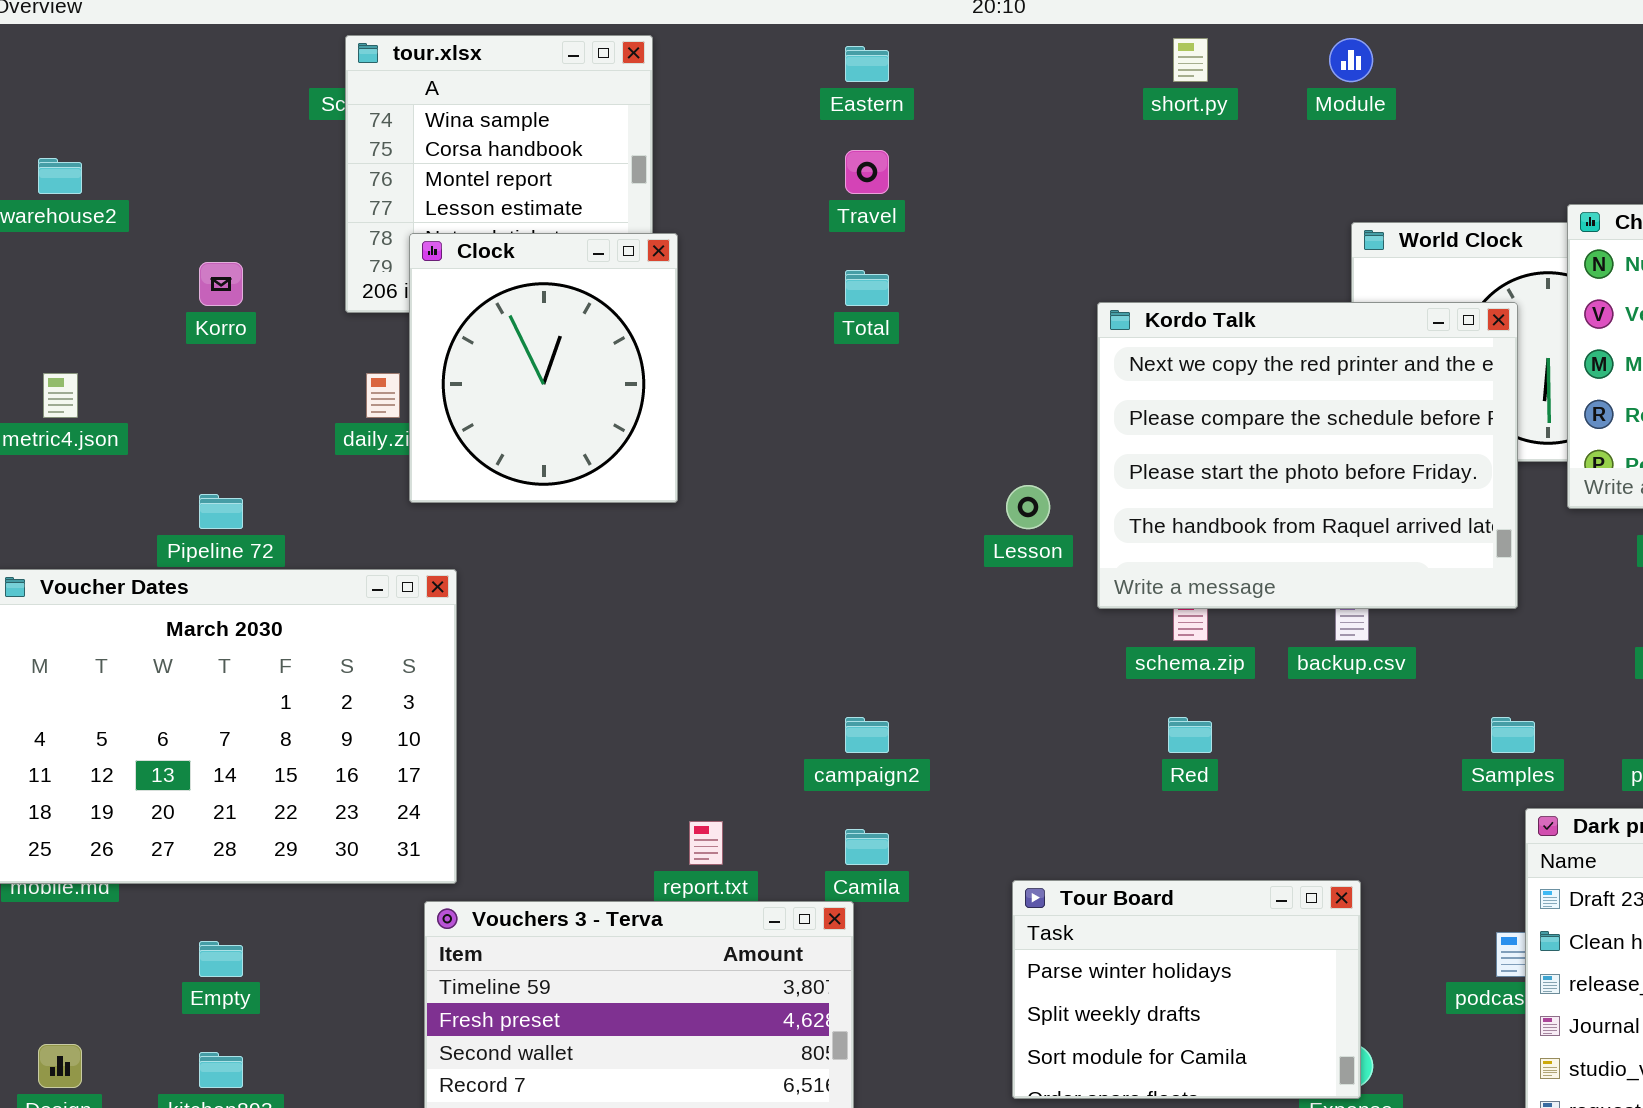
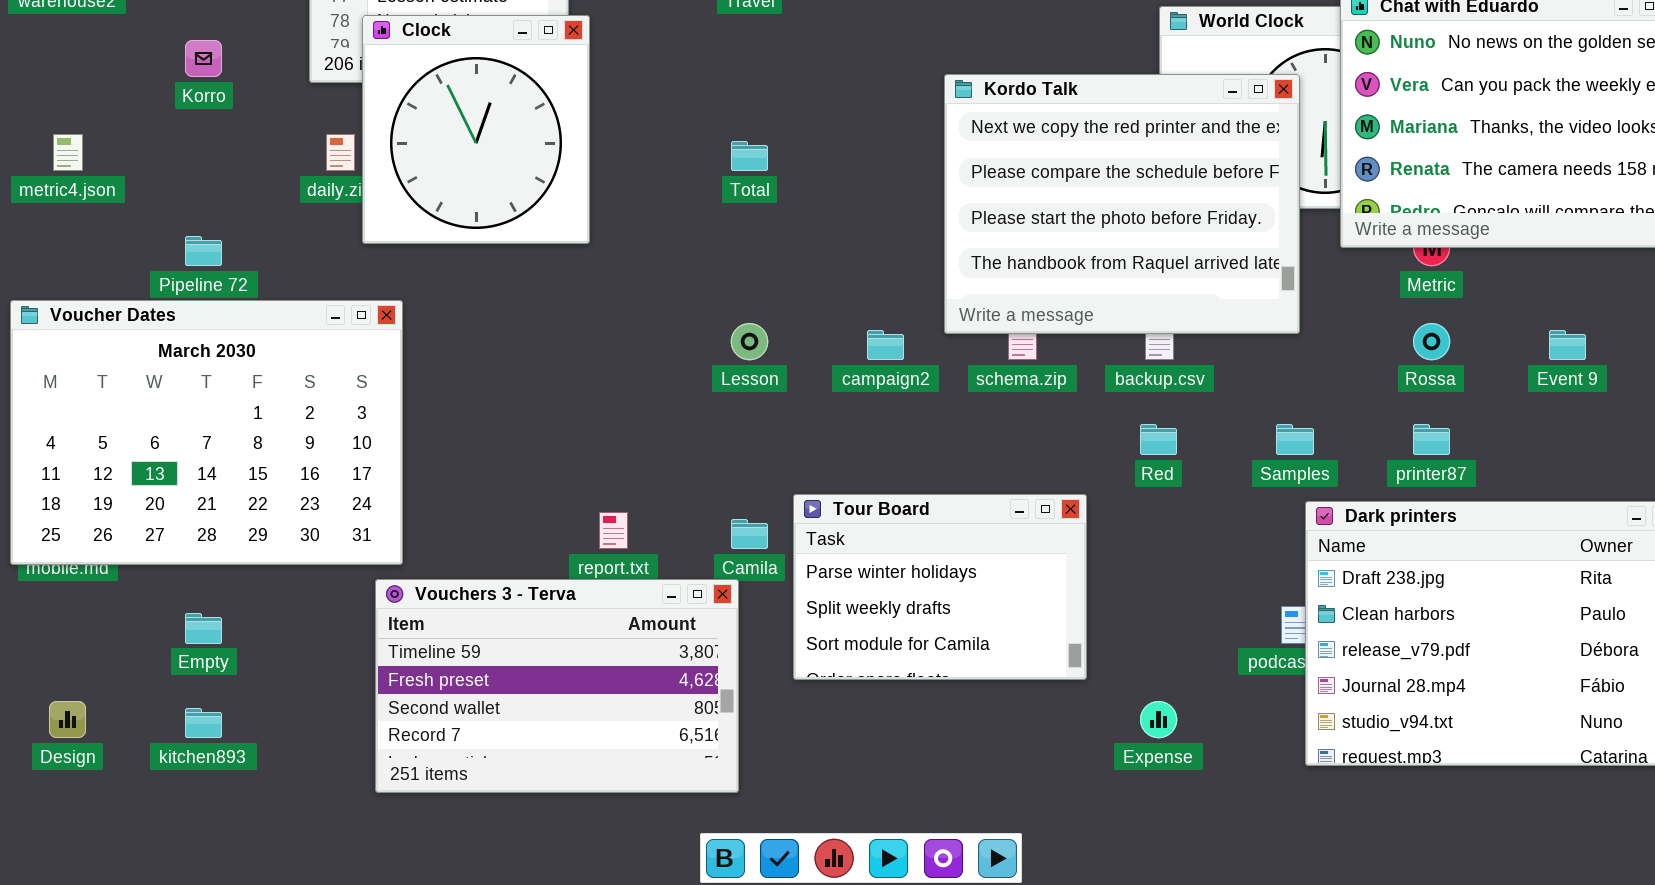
Total: [845,270,889,306] -> [731,141,768,171], moved
Lesson: [1006,485,1050,529] -> [731,323,768,360], moved
campaign2: [845,717,889,753] -> [867,330,904,360], moved
Red: [1168,717,1212,753] -> [1140,424,1177,455], moved
Tour Board: [1012,880,1361,1099] -> [793,494,1087,680], moved

